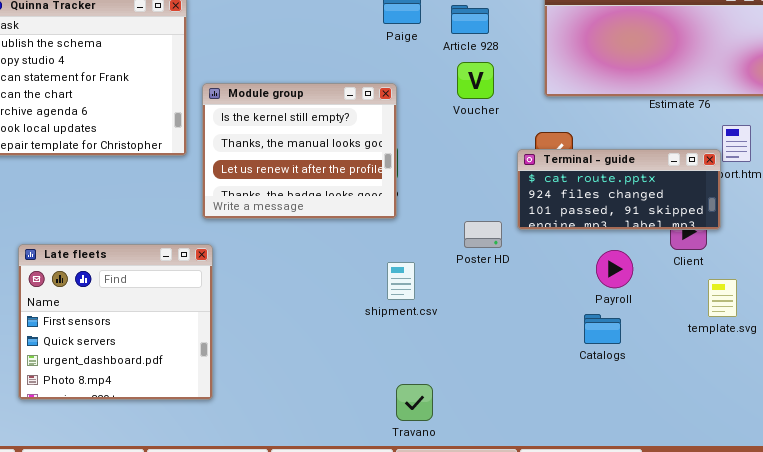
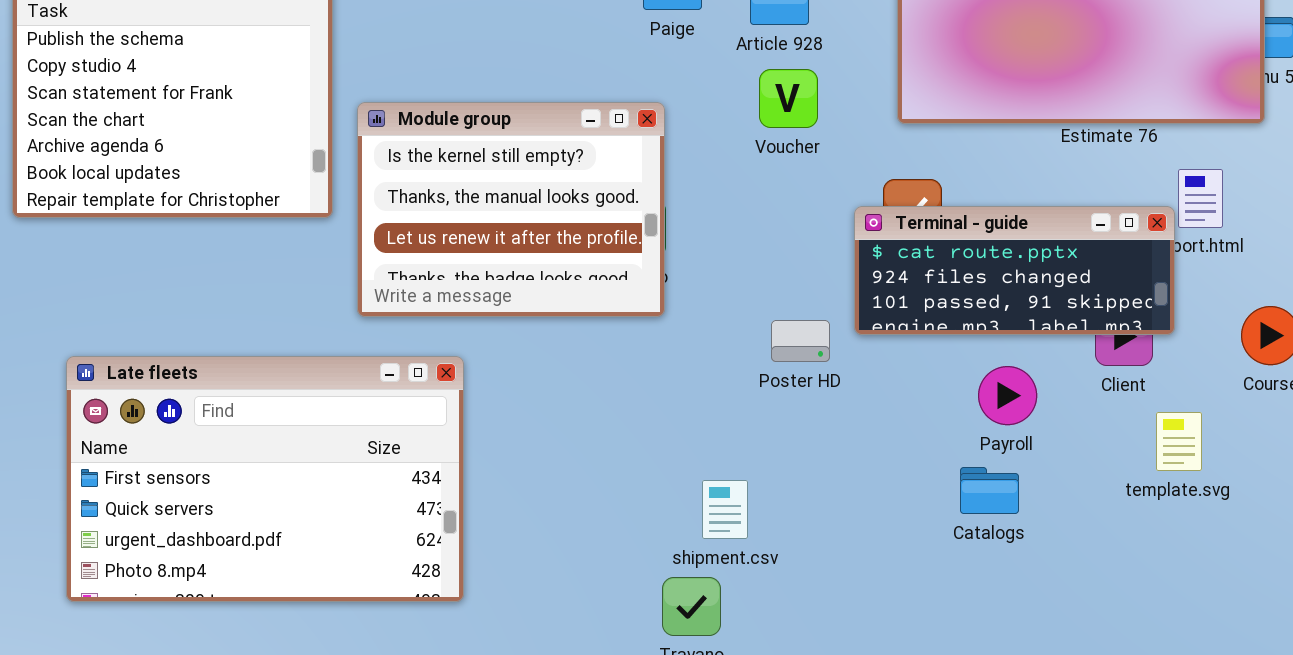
Late fleets: [18,244,213,400] -> [66,356,464,602], resized
shipment.csv: [387,262,415,300] -> [702,480,748,539], moved

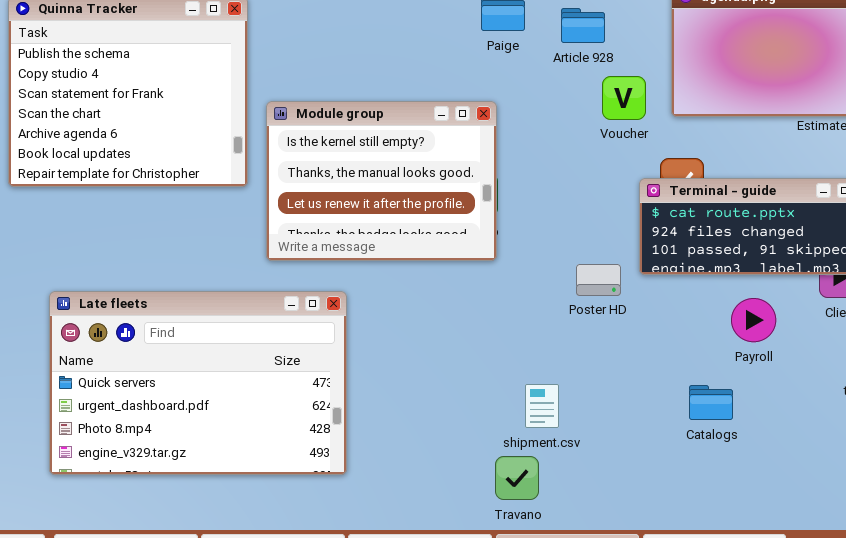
Voucher: [759,69,818,128] -> [602,76,646,120], moved
Late fleets: [66,356,464,602] -> [49,291,347,475], scrolled down 1 row
Catalogs: [960,467,1019,514] -> [689,385,733,420], moved

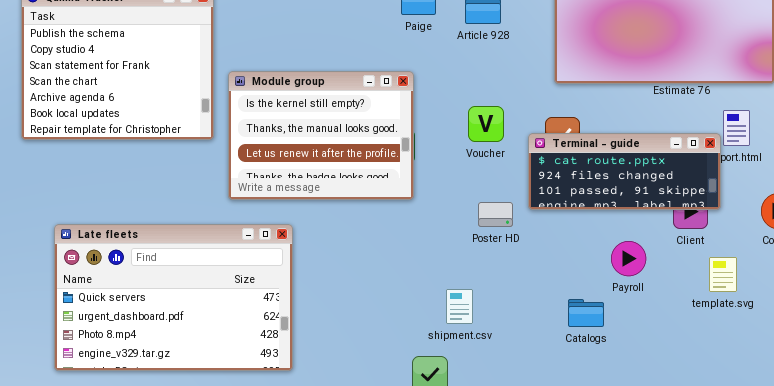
Voucher: [602,76,646,120] -> [468,106,504,142], moved
Payroll: [731,298,776,342] -> [611,241,646,276], moved
shipment.csv: [525,384,559,428] -> [446,289,473,324], moved

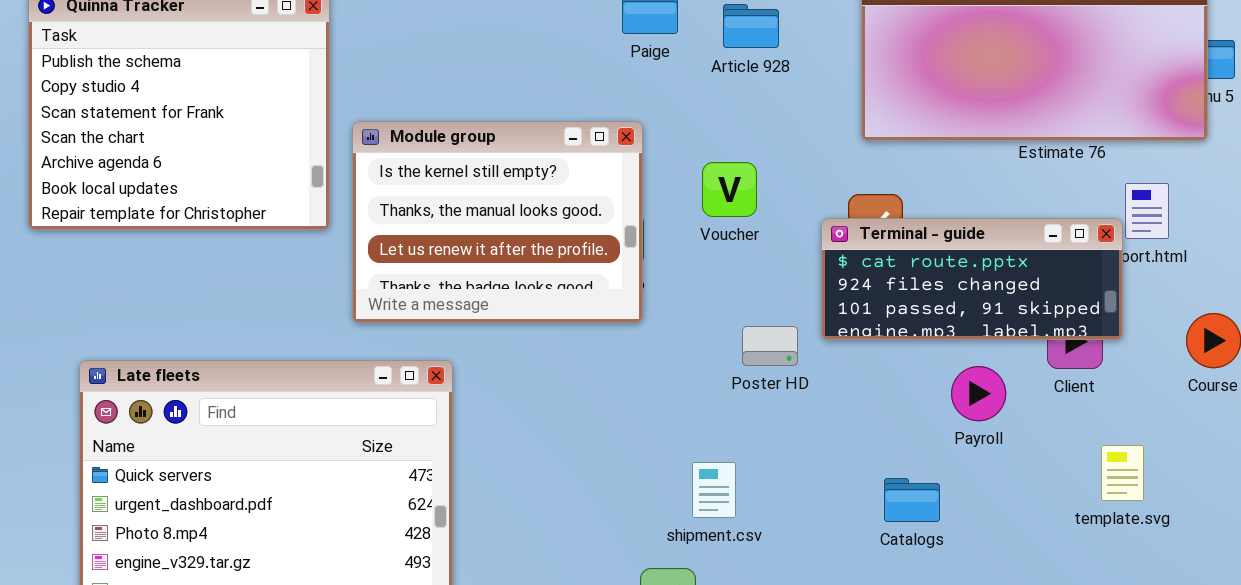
Voucher: [468,106,504,142] -> [702,162,757,217], moved
Payroll: [611,241,646,276] -> [951,366,1006,421], moved
template.svg: [709,257,737,292] -> [1101,445,1144,501], moved

